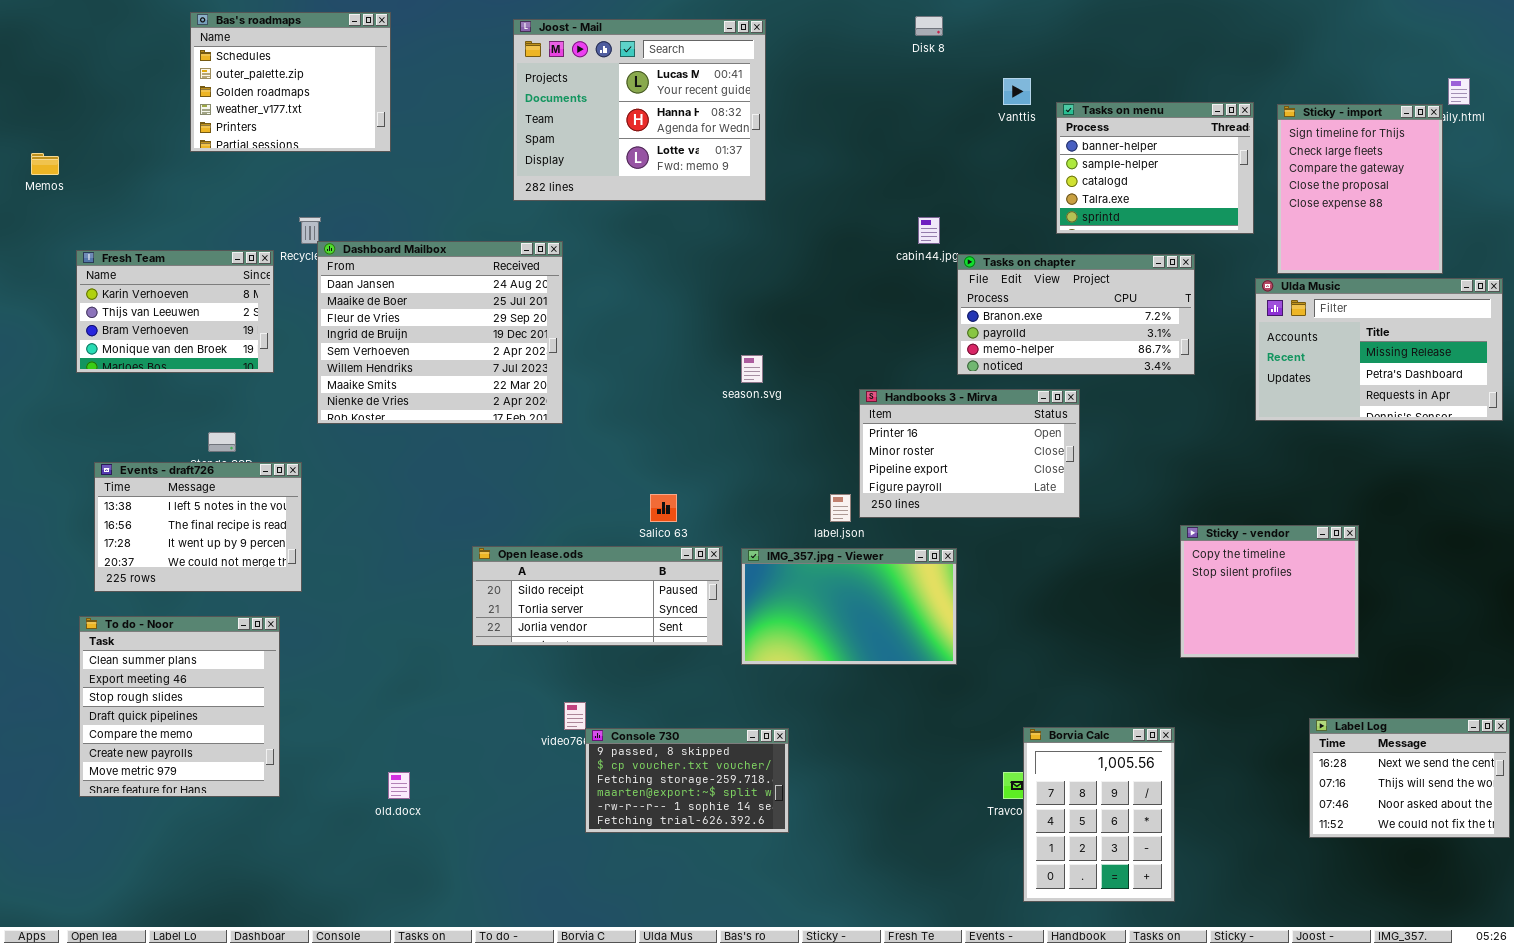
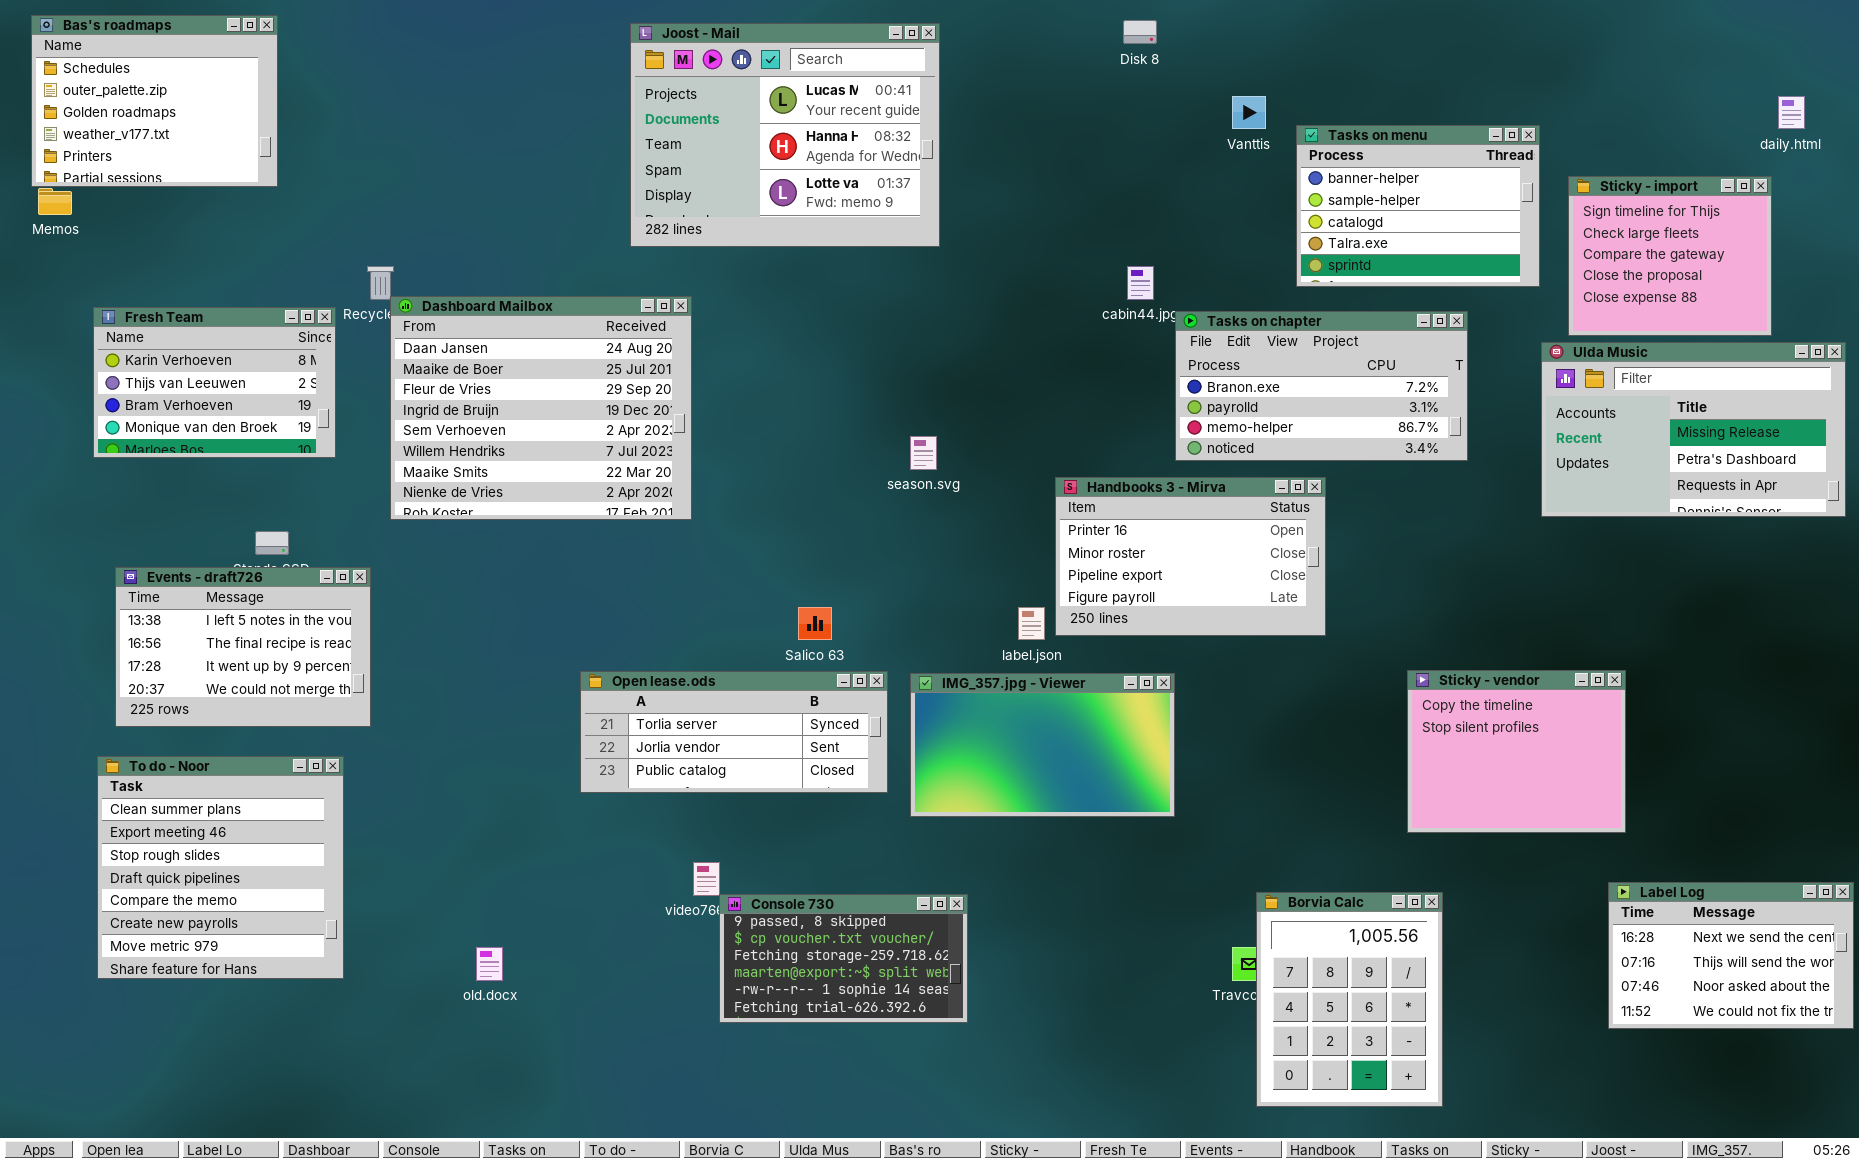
Bas's roadmaps: [190,12,391,152] -> [31,15,278,187], moved
Sticky - import: [1277,104,1443,274] -> [1568,176,1772,336], resized
Sticky - vendor: [1180,525,1359,658] -> [1407,670,1626,833], moved
Open lease.ods: [472,546,723,646] -> [580,671,888,793], scrolled down 1 row

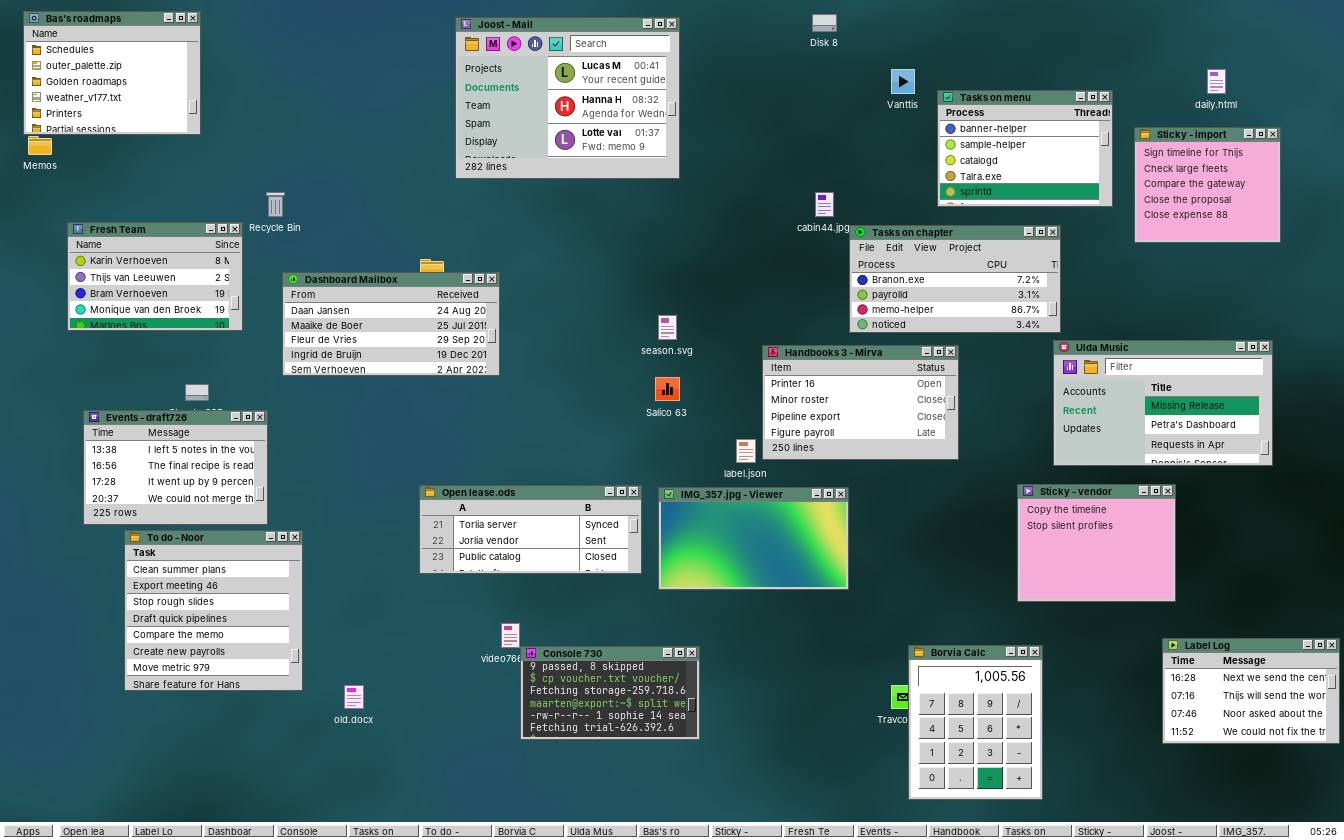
daily.html: [1778,96,1805,129] -> [1207,69,1226,94], moved
Dashboard Mailbox: [390,296,692,520] -> [282,272,500,376], resized
Ulda Music: [1541,342,1846,517] -> [1053,340,1273,466], moved
Salico 63: [798,607,832,640] -> [655,377,680,401], moved
To do - Noor: [97,756,344,979] -> [124,530,303,691], moved

